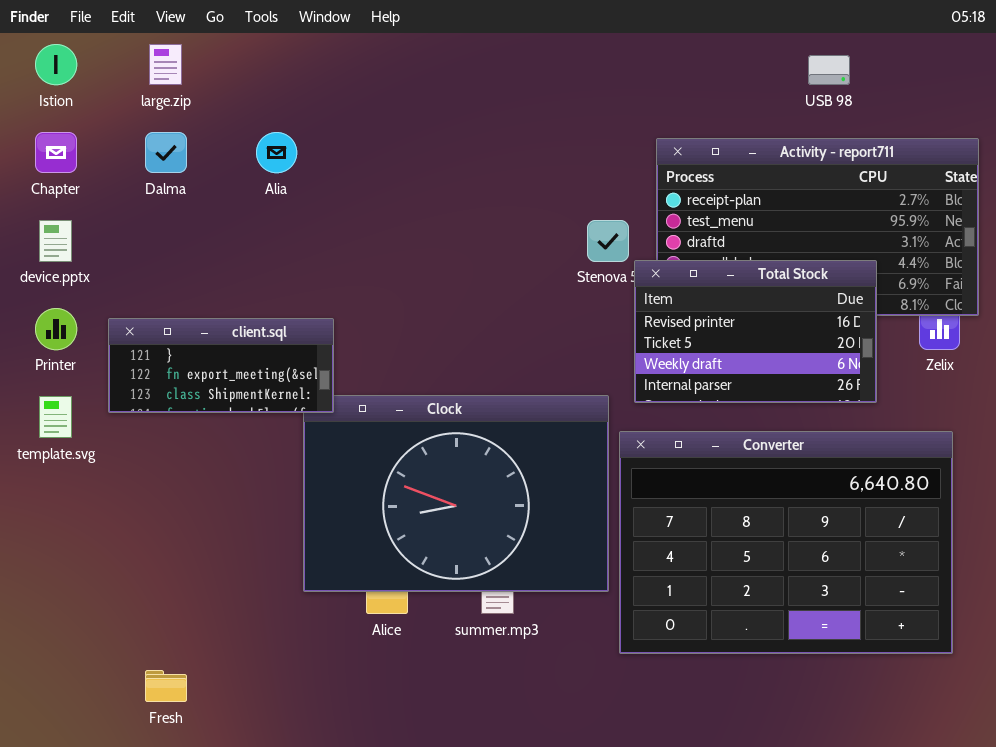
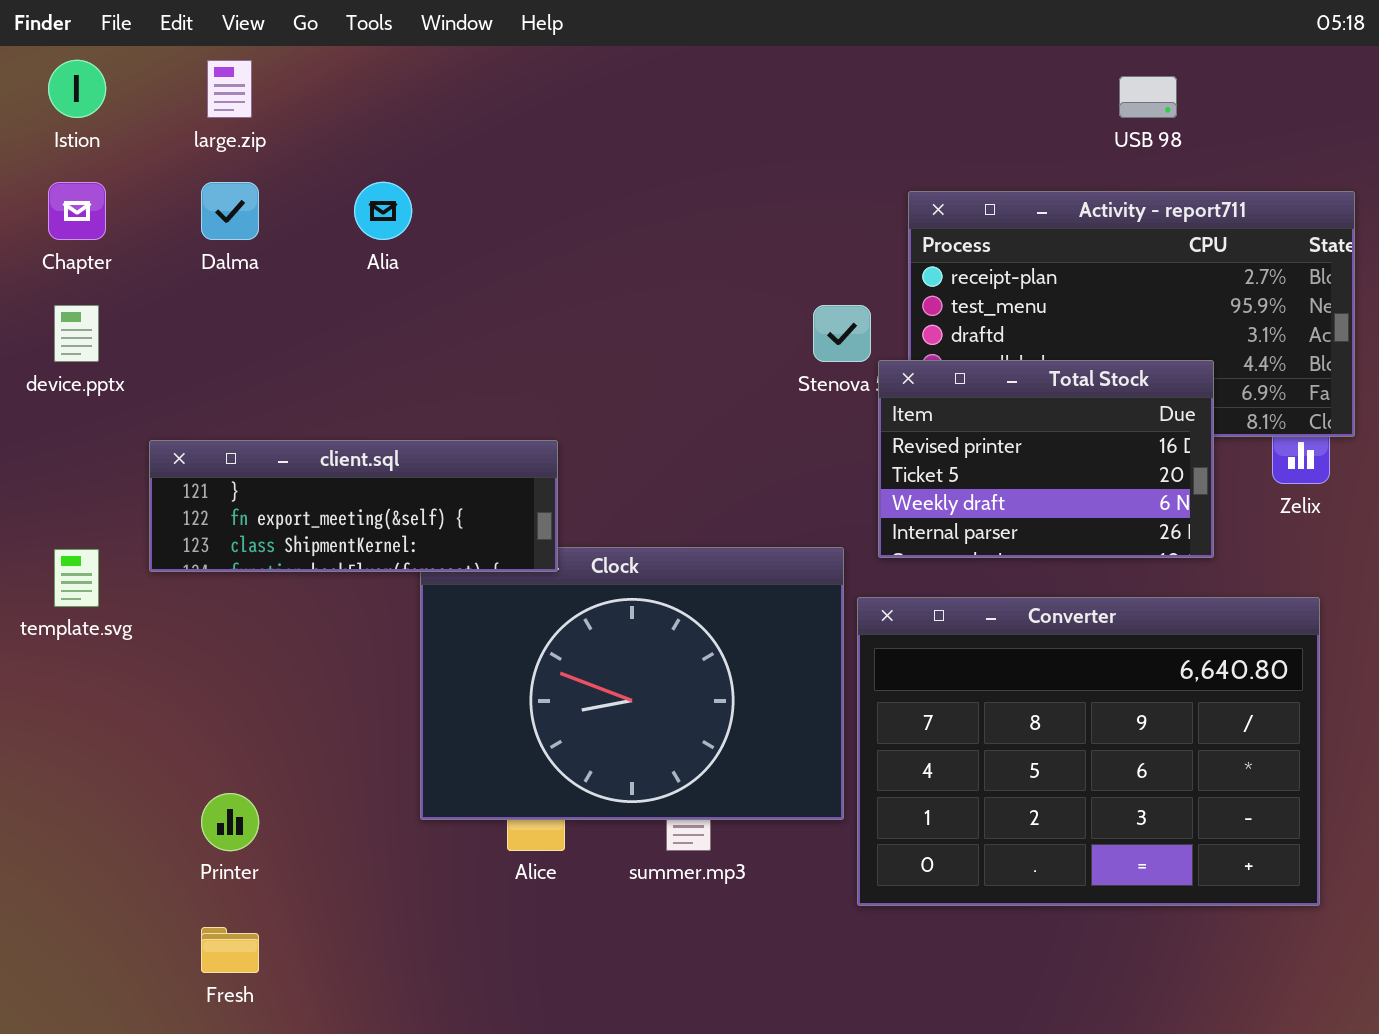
Printer: [35,308,77,350] -> [201,793,259,851], moved
client.sql: [108,318,334,413] -> [149,440,558,572], resized

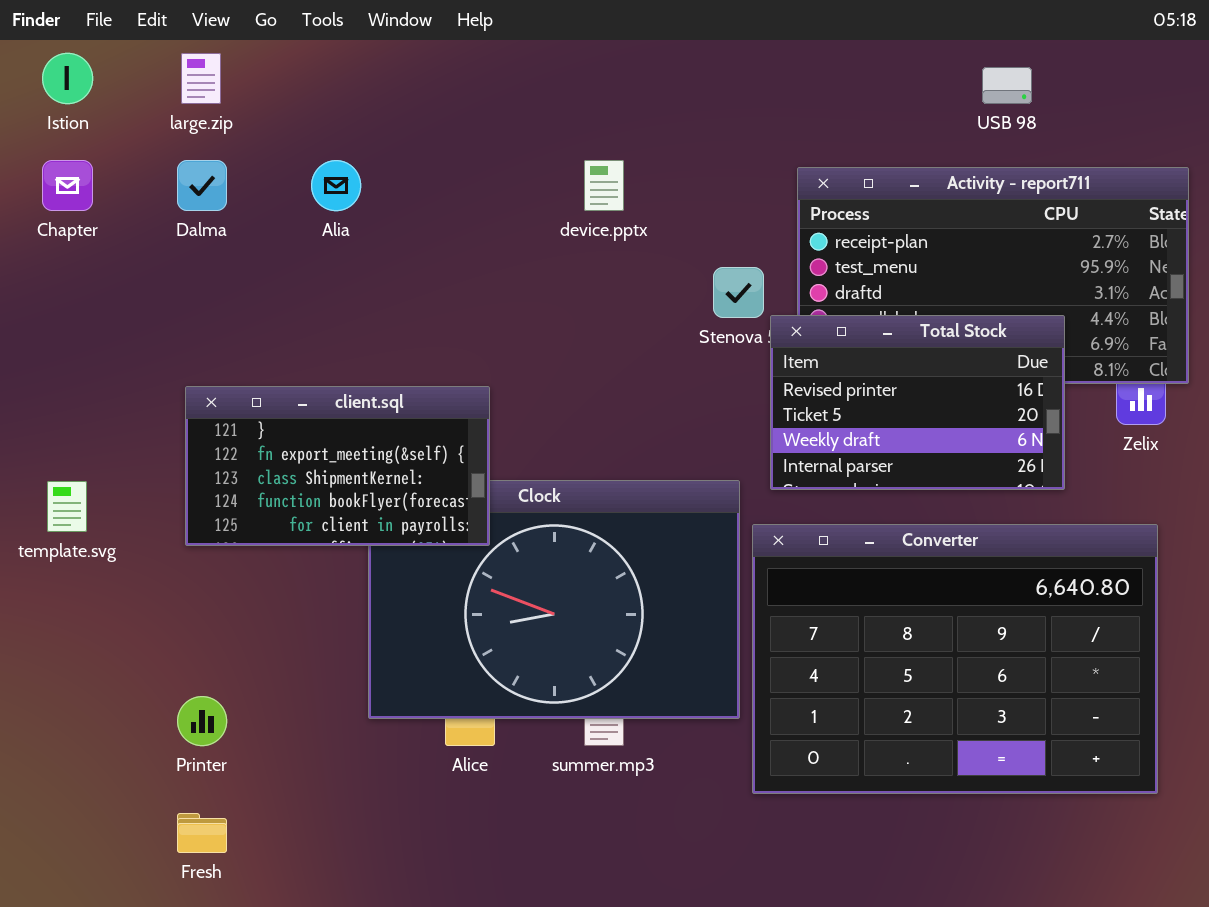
device.pptx: [54,305,99,362] -> [584,160,624,211], moved
client.sql: [149,440,558,572] -> [185,386,490,546], resized

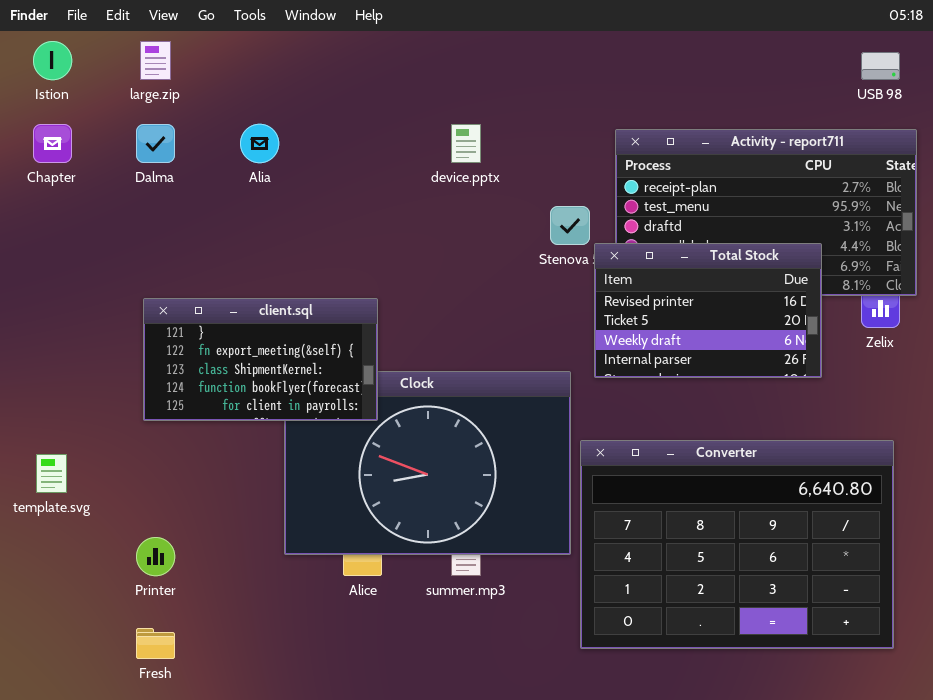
USB 98: [982,67,1032,104] -> [861,52,900,80], moved
template.svg: [47,481,87,532] -> [36,454,67,493], moved
Converter: [752,524,1158,794] -> [580,440,894,649], moved

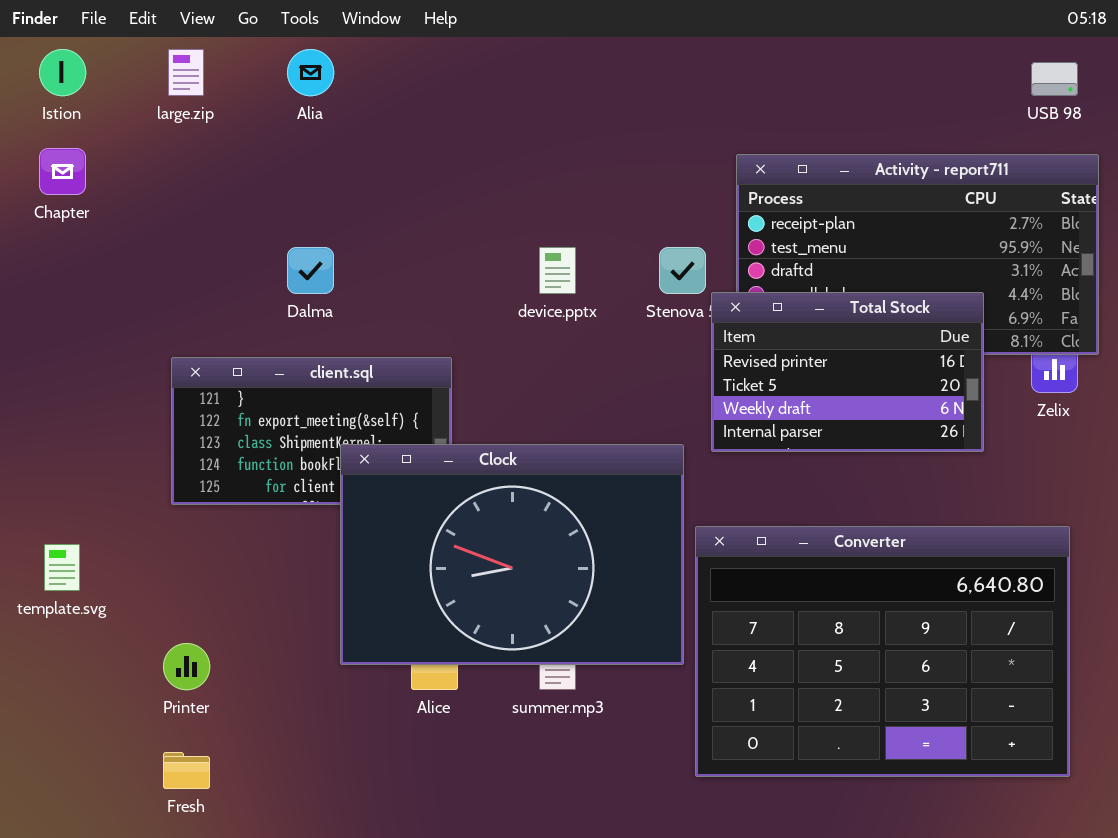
Dalma: [136,124,175,163] -> [287,247,334,294], moved
Alia: [240,124,279,163] -> [287,49,334,96], moved
device.pptx: [451,124,481,163] -> [539,247,576,294], moved
Clock: [284,371,571,555] -> [340,444,684,665], raised

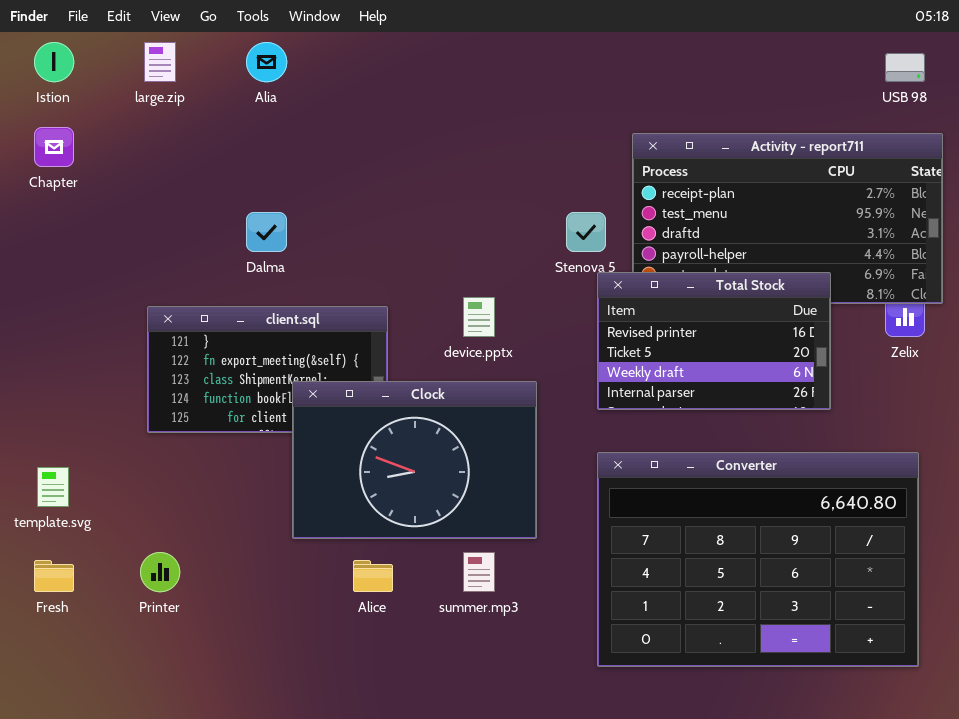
device.pptx: [539,247,576,294] -> [463,297,495,337], moved
Total Stock: [711,292,984,452] -> [597,272,831,410], moved
Clock: [340,444,684,665] -> [292,381,537,539], resized
Fresh: [163,752,210,789] -> [34,560,74,592], moved

